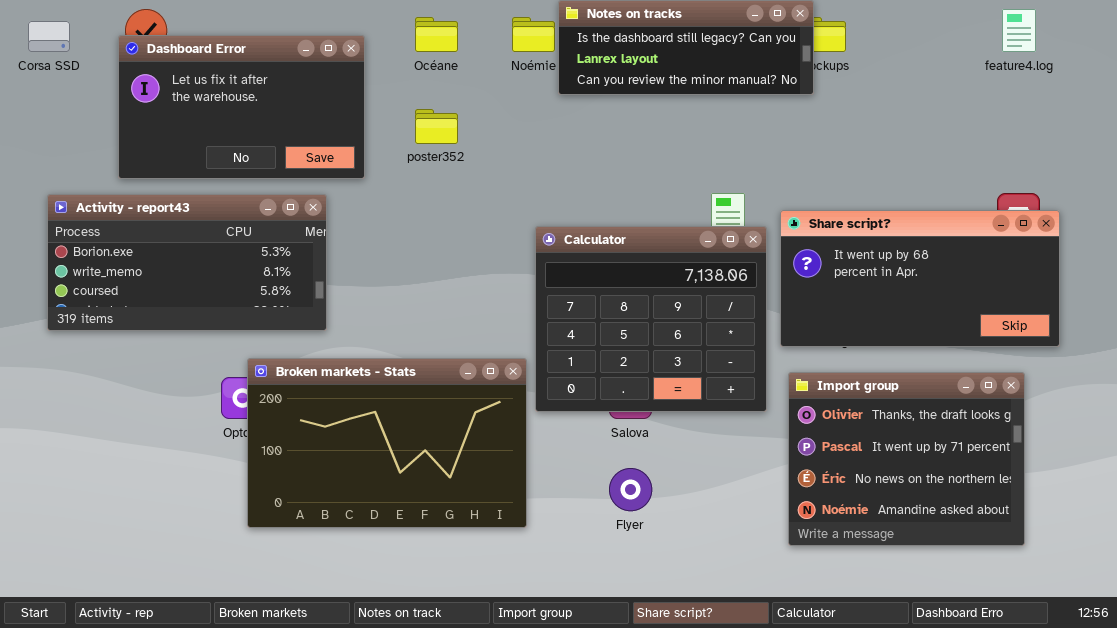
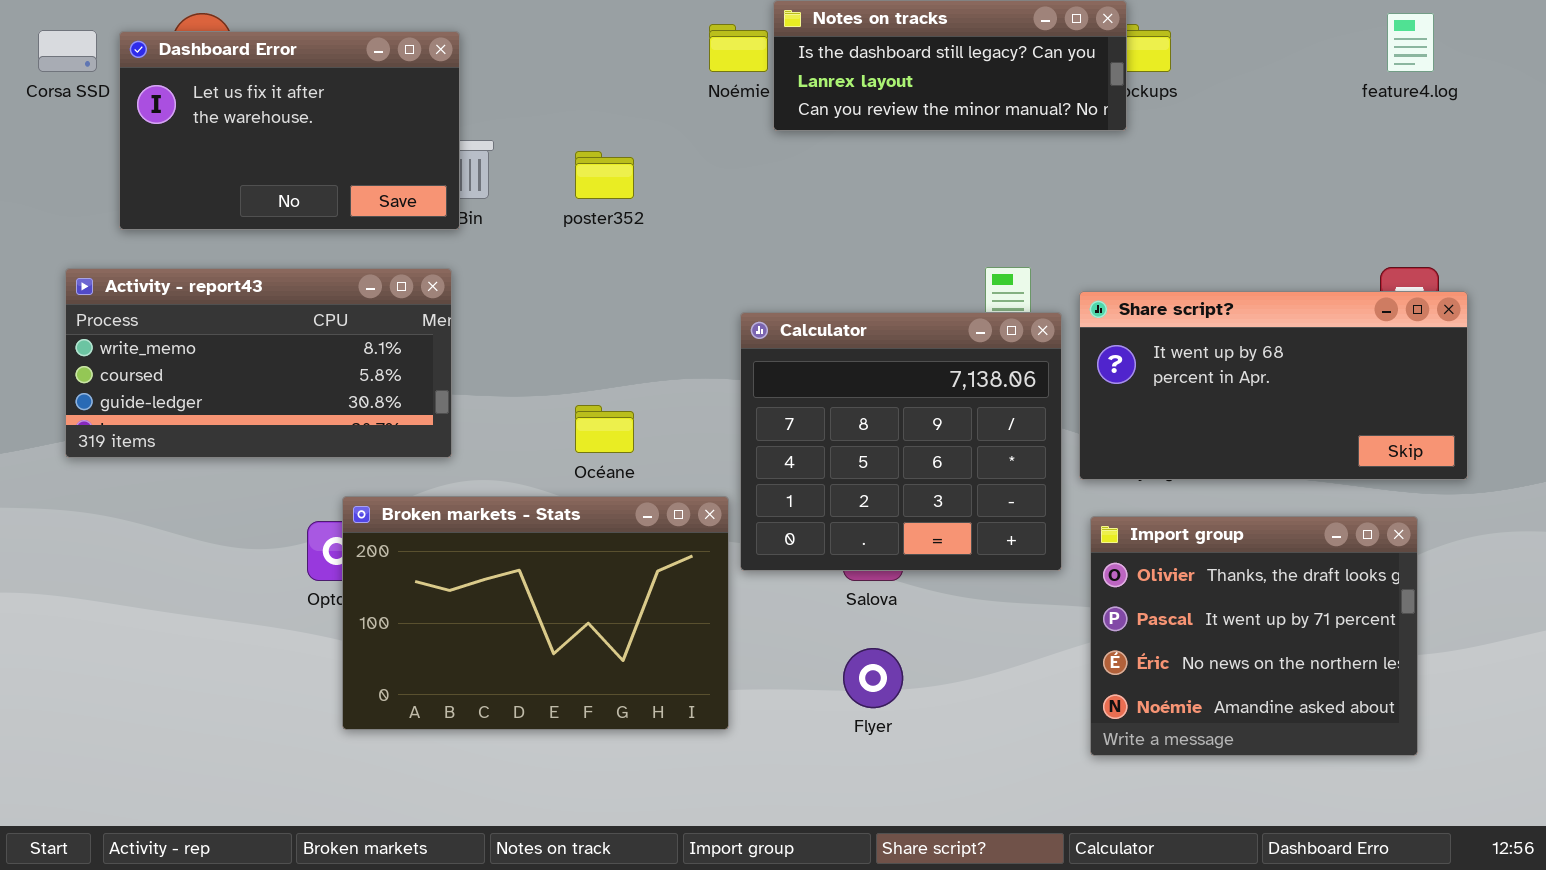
Océane: [415,17,458,52] -> [575,405,634,453], moved
Dashboard Error: [118,35,365,179] -> [119,31,460,230], moved
Activity - report43: [47,194,327,331] -> [65,268,452,458], scrolled down 1 row

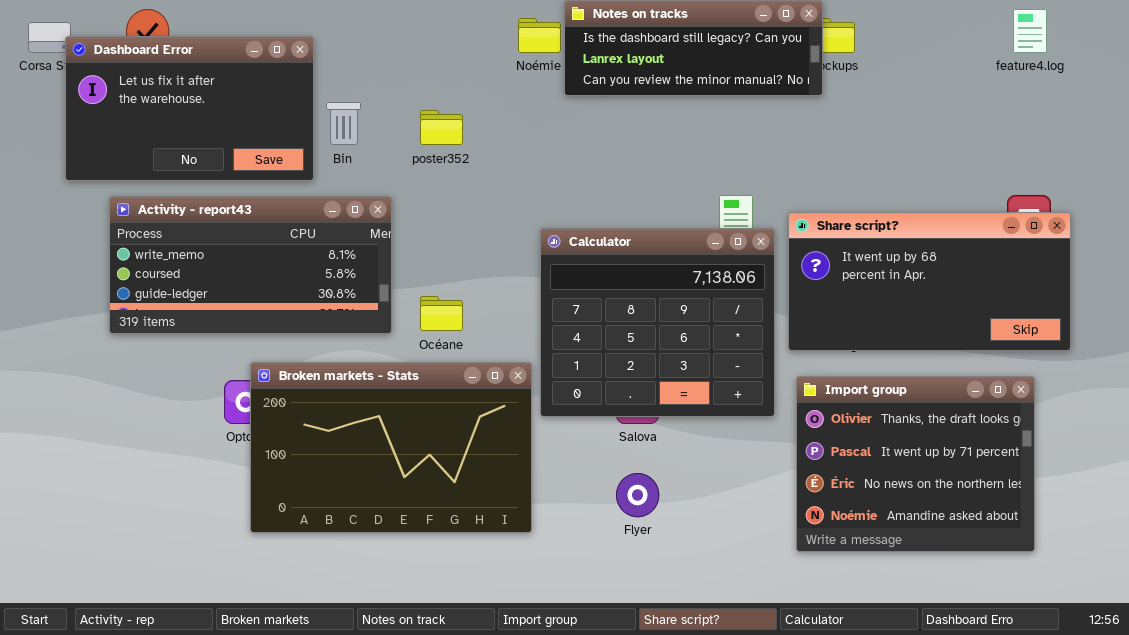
Dashboard Error: [119,31,460,230] -> [65,36,314,181], moved
Activity - report43: [65,268,452,458] -> [109,196,392,334], moved

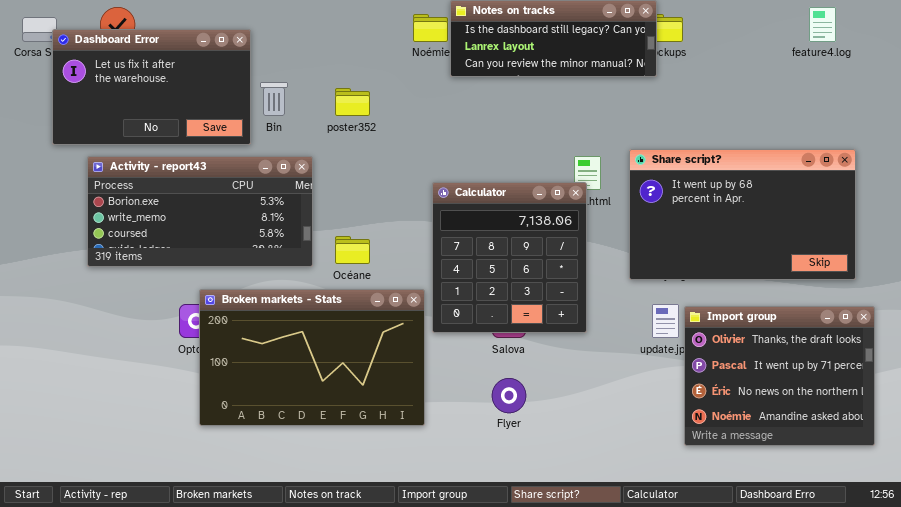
Activity - report43: [109,196,392,334] -> [87,156,313,267], scrolled up 1 row
Share script?: [788,212,1071,351] -> [629,149,856,280], resized
Calculator: [540,228,775,417] -> [432,182,587,333], resized
Import group: [796,376,1035,552] -> [684,306,875,446], moved

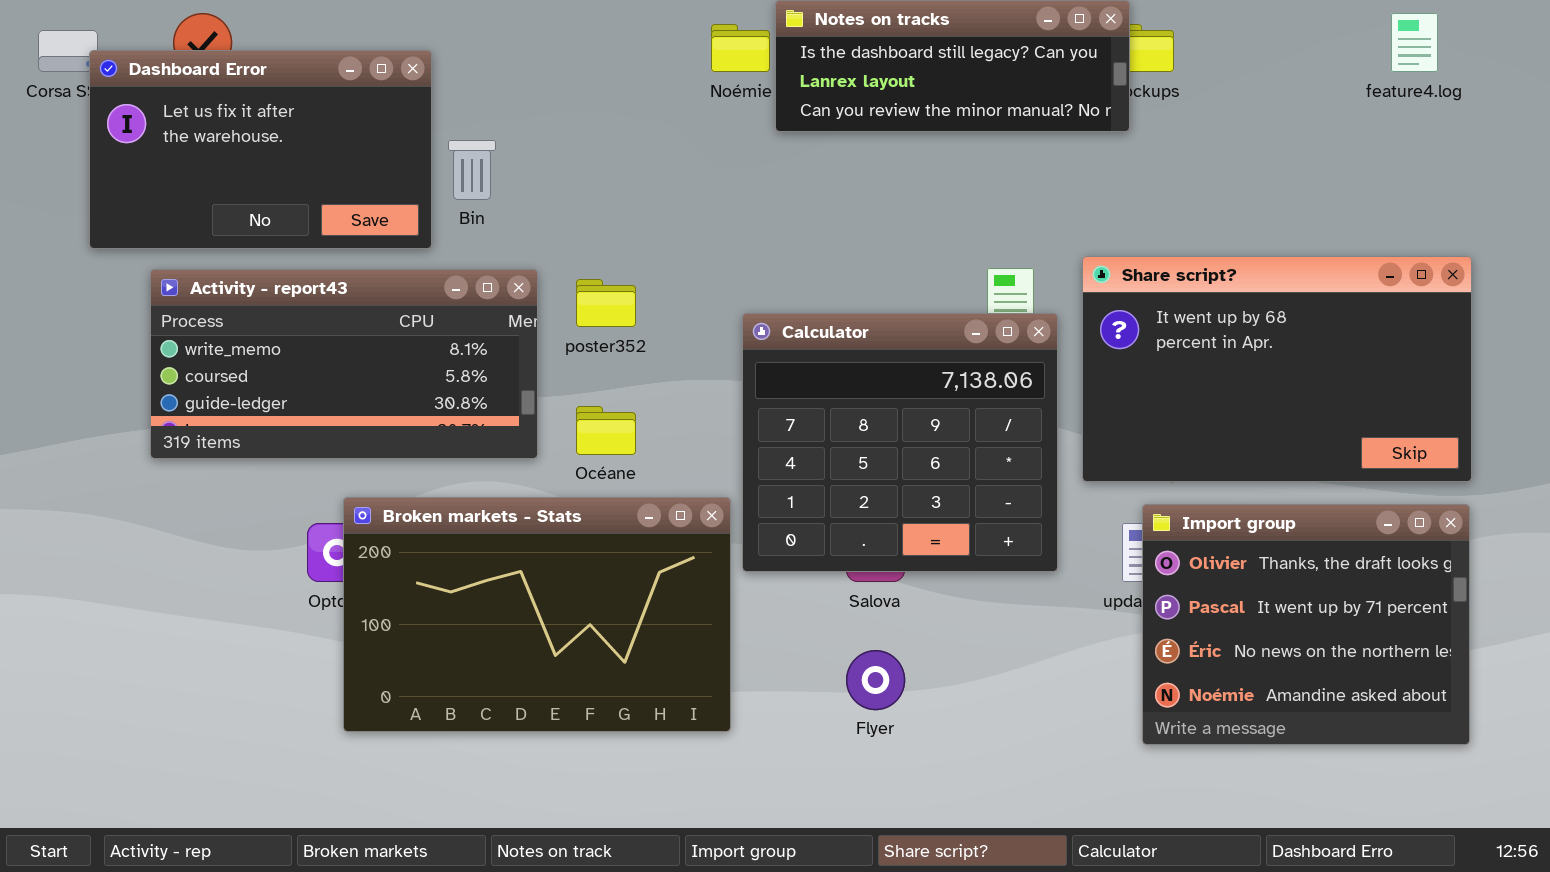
poster352: [335,88,370,116] -> [576,279,636,327], moved
Activity - report43: [87,156,313,267] -> [150,269,538,459], scrolled down 1 row
Calculator: [432,182,587,333] -> [742,313,1058,572], resized
Import group: [684,306,875,446] -> [1142,504,1470,745], moved

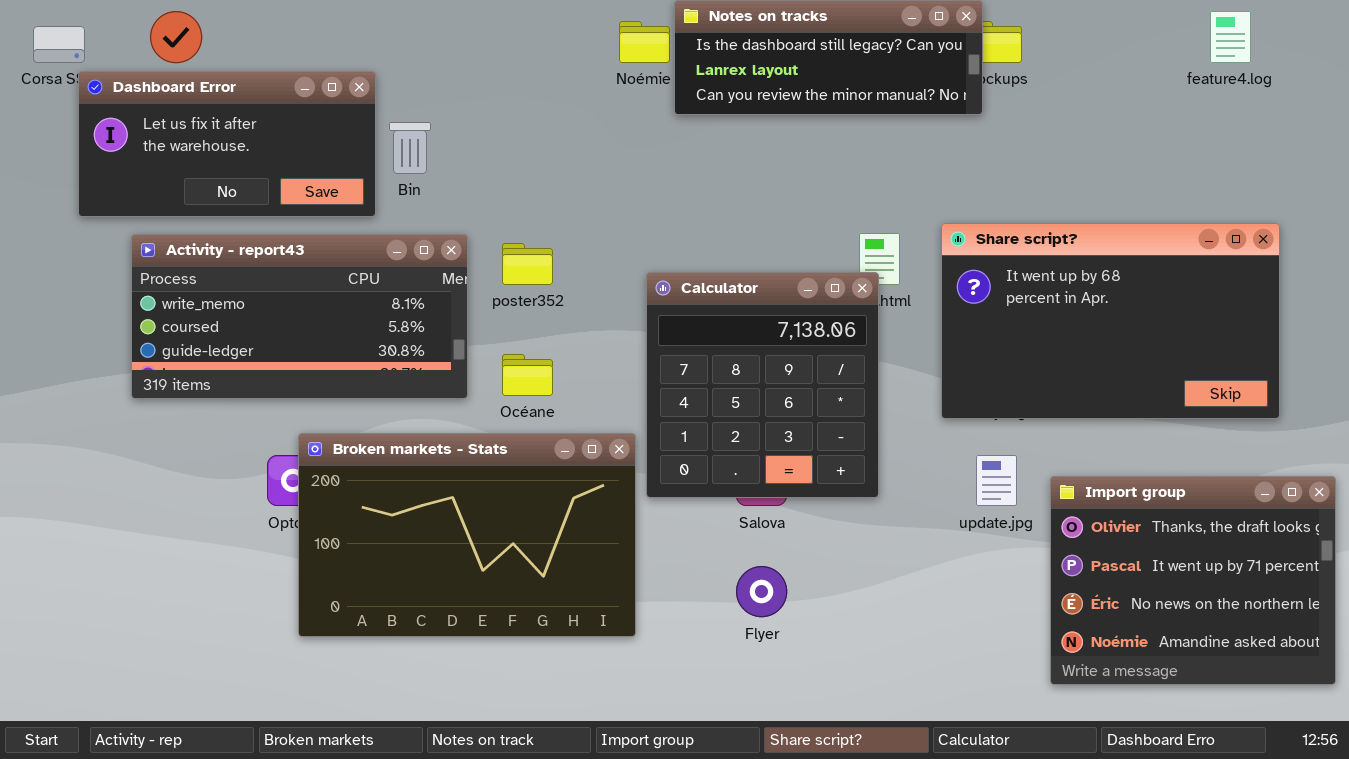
Dashboard Error: [89,50,432,249] -> [78,71,376,217], resized
Calculator: [742,313,1058,572] -> [646,272,879,498], resized
Import group: [1142,504,1470,745] -> [1050,476,1336,685], moved

